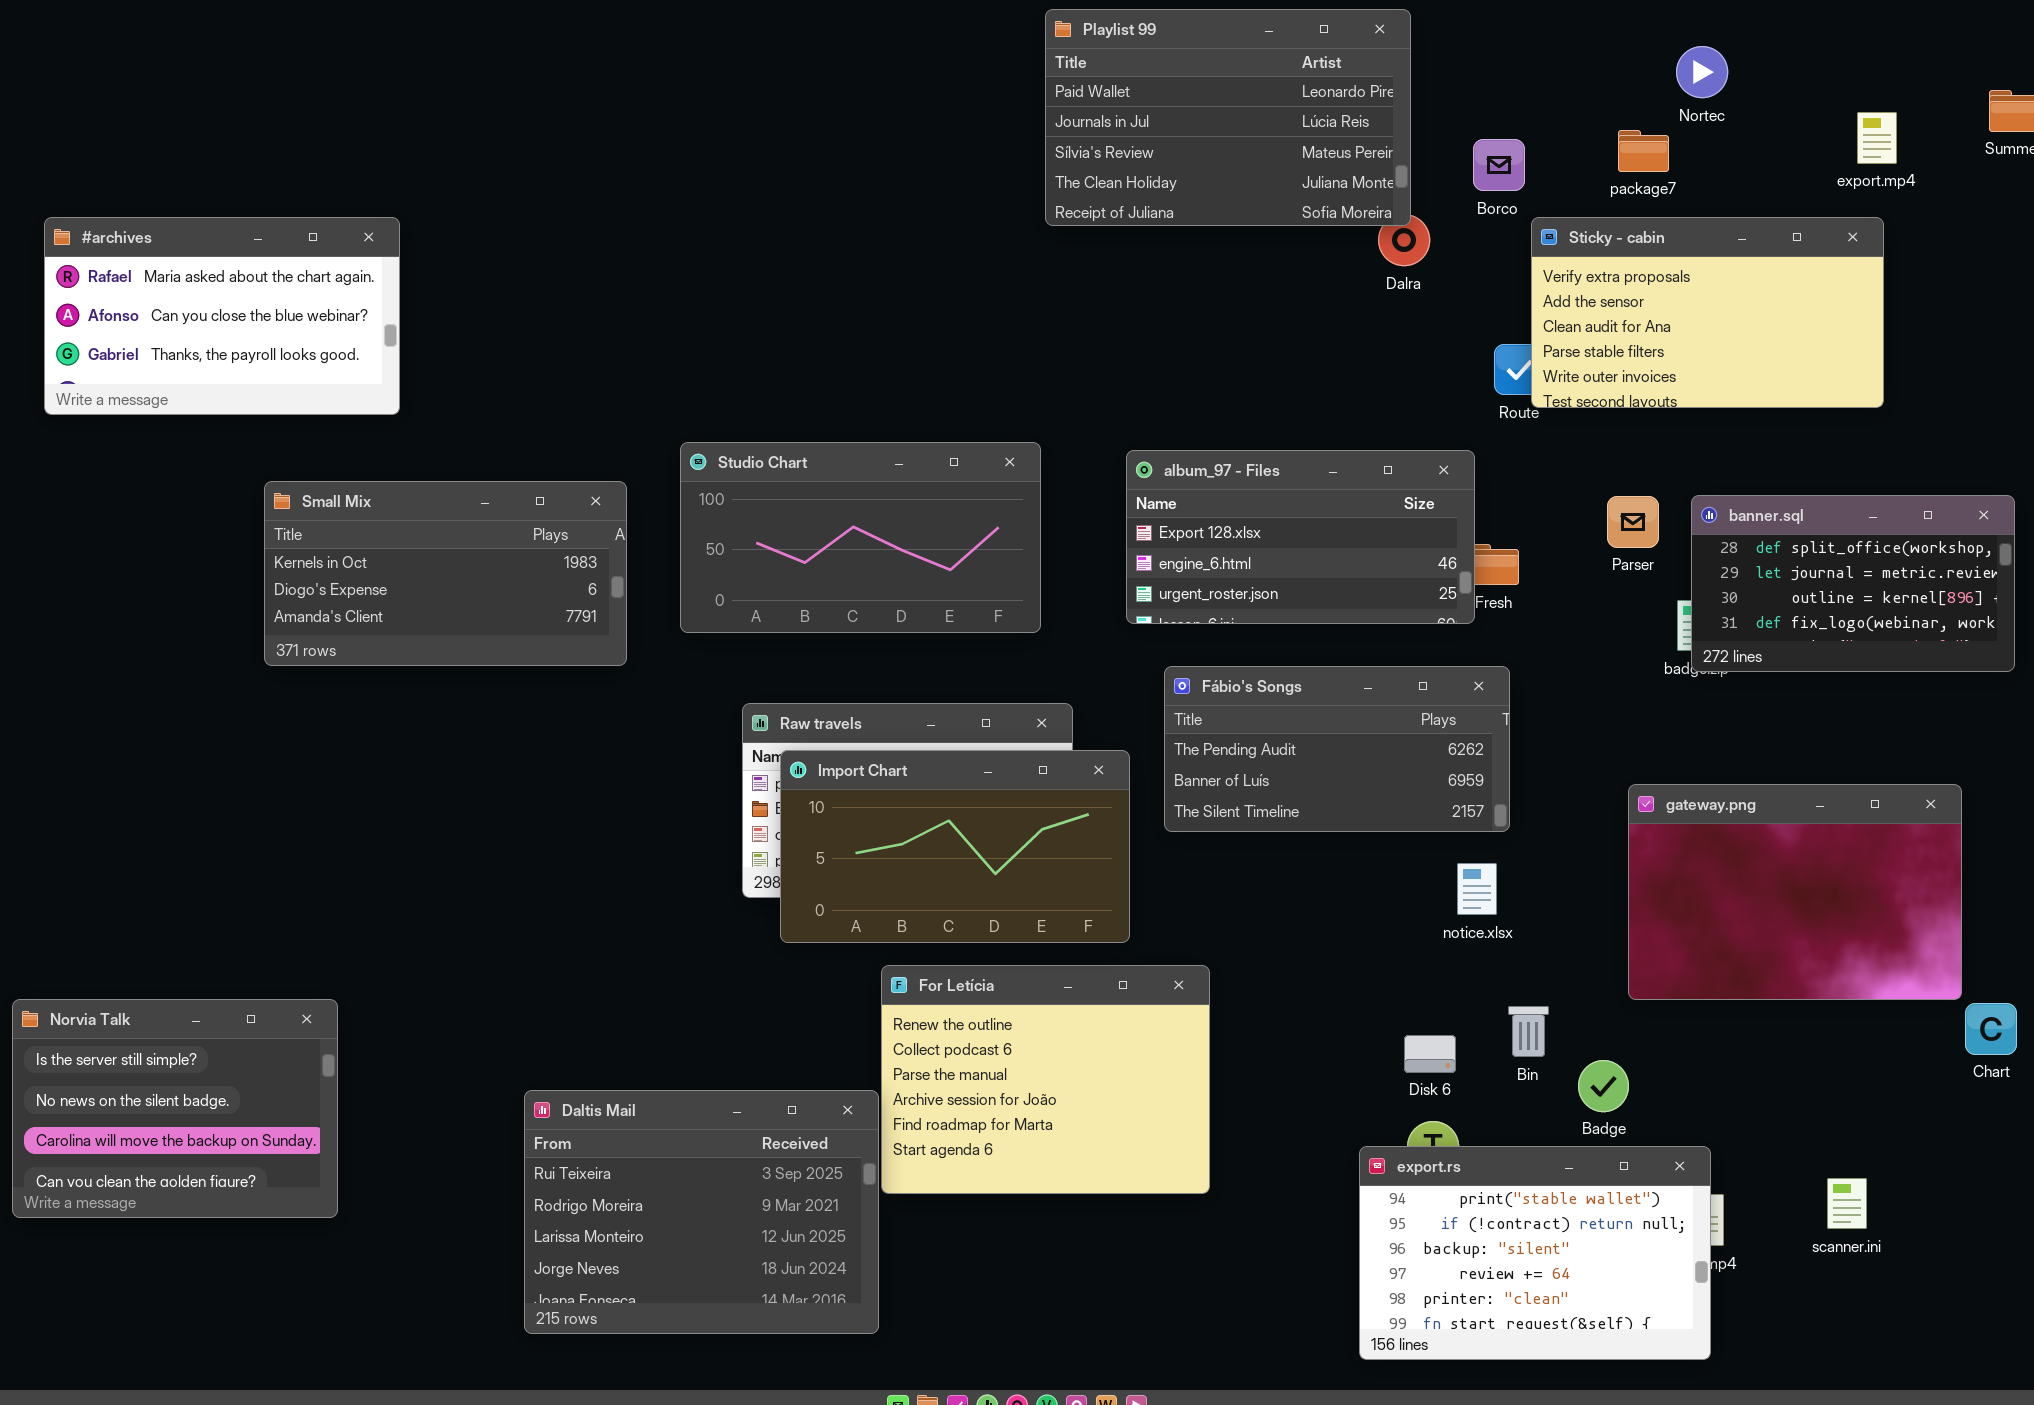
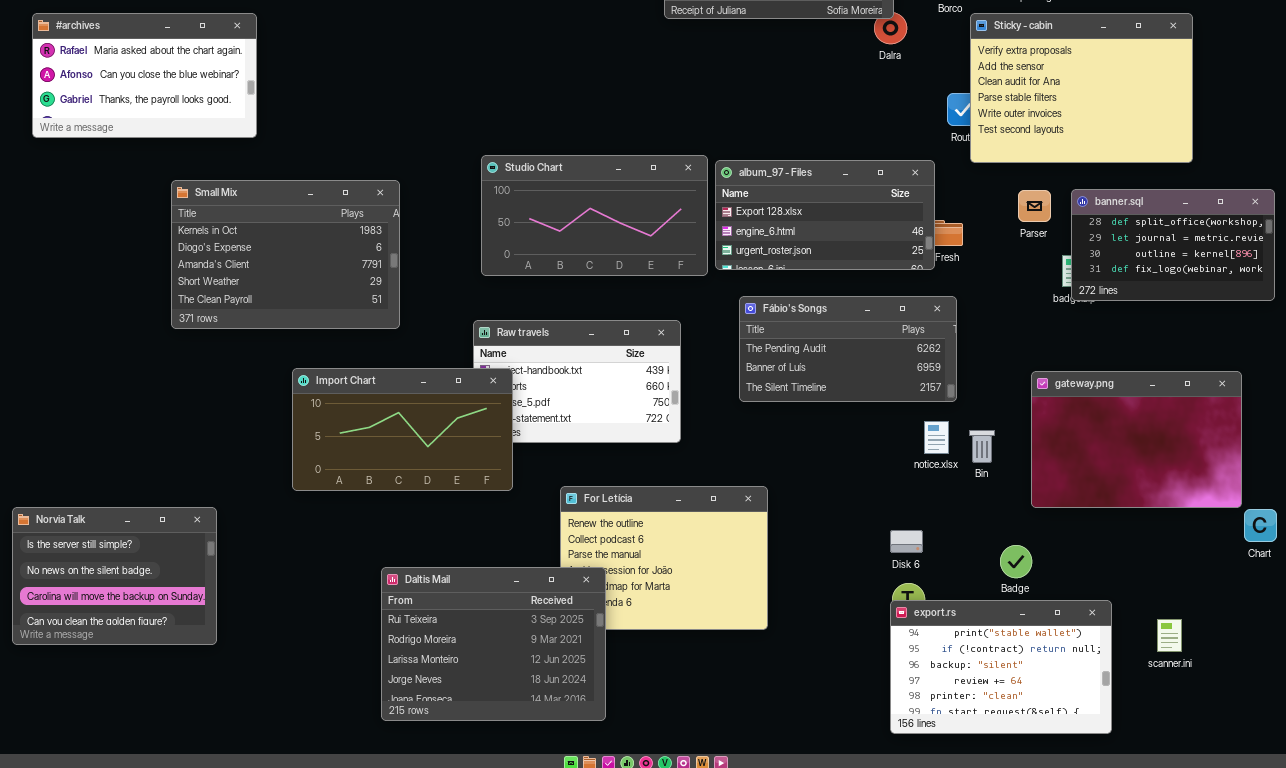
Sticky - cabin: [1531,217,1884,408] -> [970,13,1193,163], resized
Studio Chart: [680,442,1041,633] -> [481,155,708,276], moved
Small Mix: [264,481,627,666] -> [171,180,400,329], resized
Import Chart: [780,750,1130,943] -> [292,368,513,491], moved
Bin: [1508,1006,1549,1057] -> [969,430,995,463], moved
Daltis Mail: [524,1090,879,1334] -> [381,567,606,721], moved
export.rs: [1359,1146,1711,1360] -> [890,600,1112,734], moved

